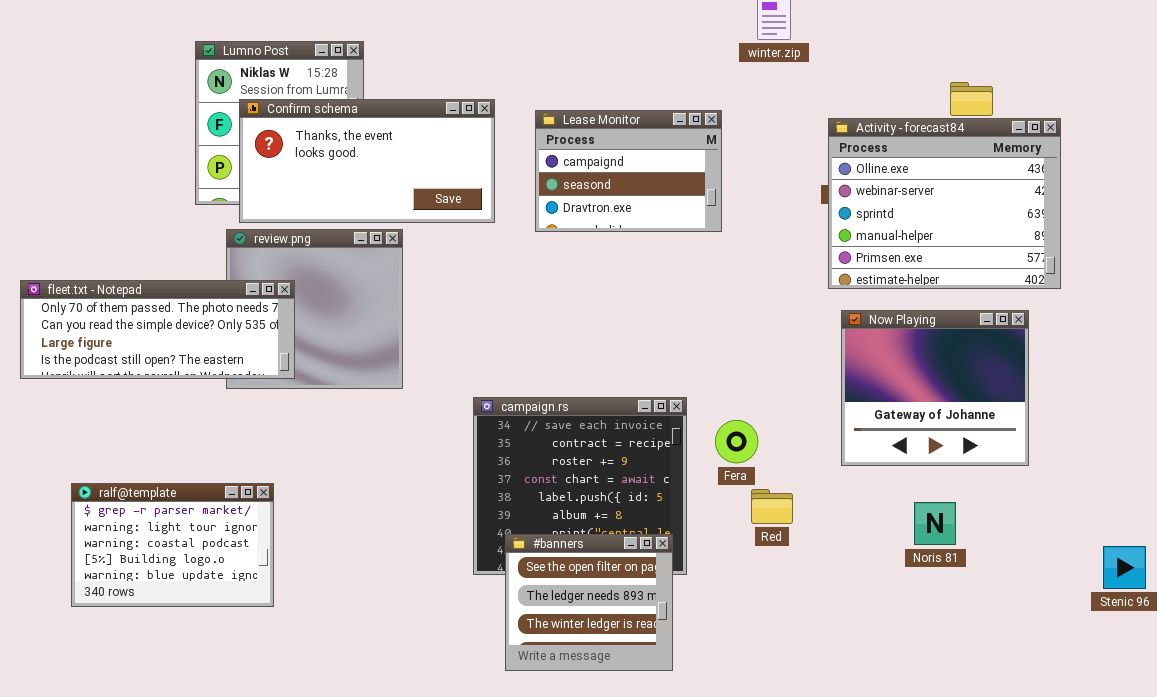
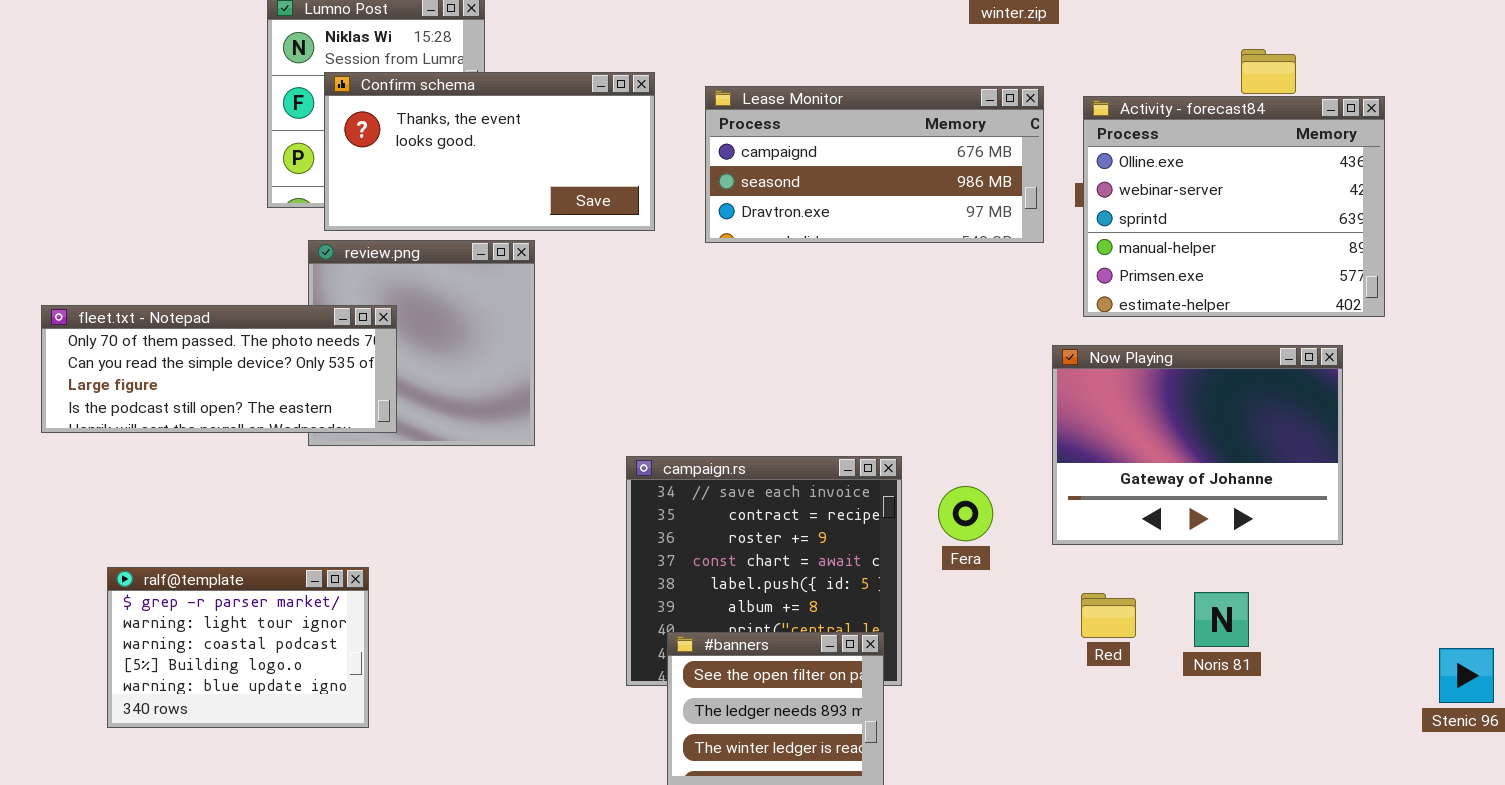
Lease Monitor: [535,110,722,232] -> [705,86,1044,243], resized
Now Playing: [841,310,1029,466] -> [1052,345,1343,545], resized
Red: [751,489,793,524] -> [1081,593,1136,638], moved

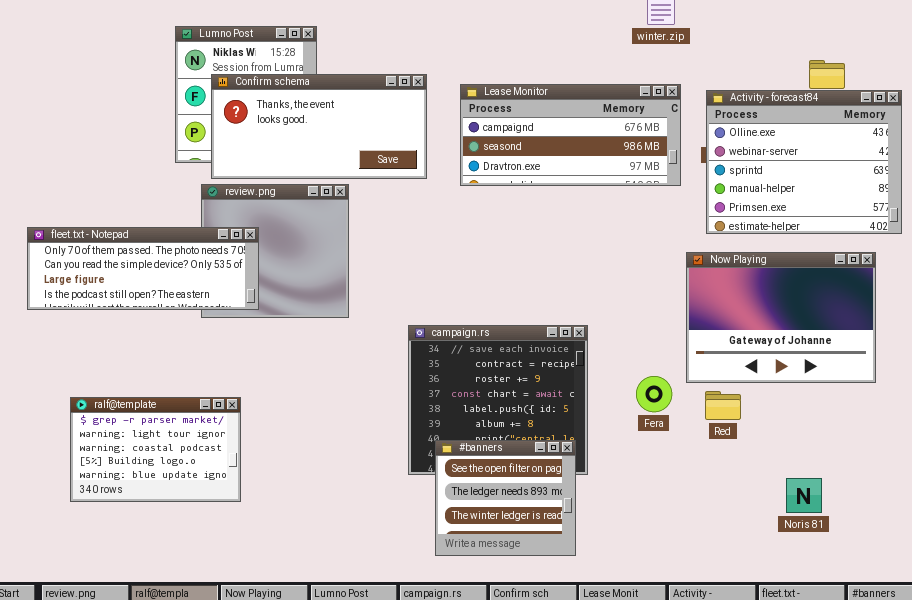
Fera: [938,486,993,541] -> [636,376,672,412], moved
Noris 81: [1194,592,1249,647] -> [786,478,822,513], moved
Red: [1081,593,1136,638] -> [705,391,741,420], moved

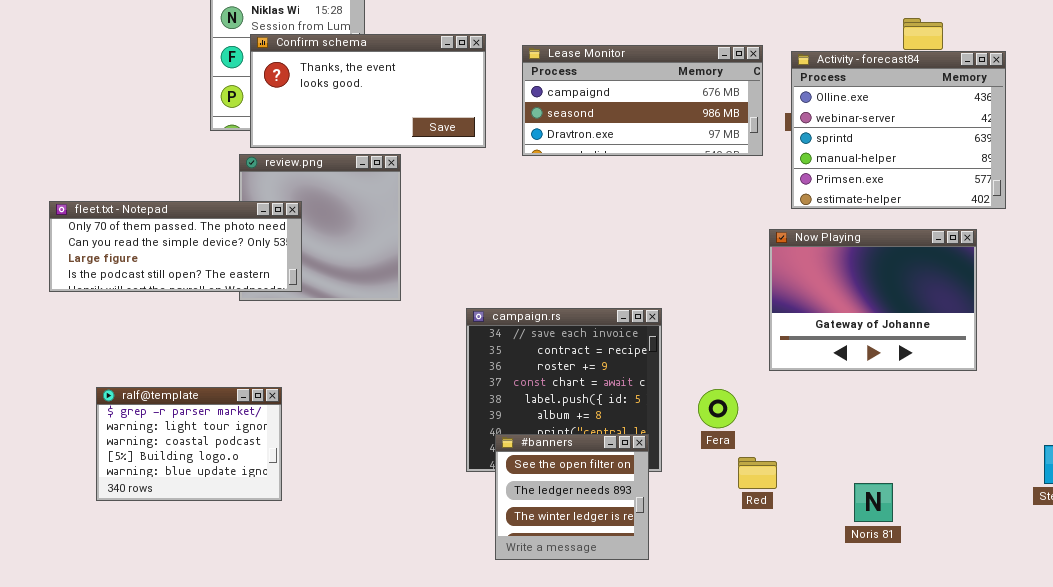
Fera: [636,376,672,412] -> [698,389,738,428], moved
Red: [705,391,741,420] -> [738,457,777,489], moved
Noris 81: [786,478,822,513] -> [854,483,893,522], moved

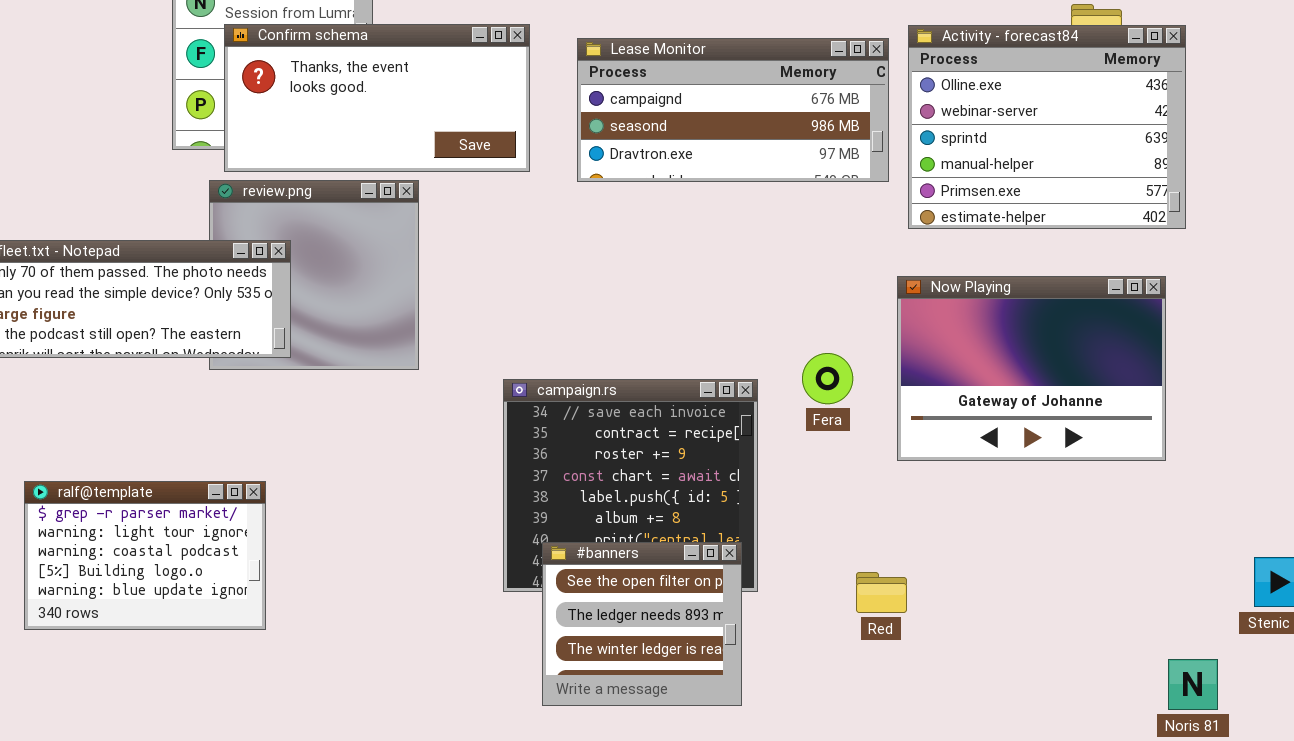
Activity - forecast84: [791,51,1006,209] -> [908,25,1186,229], moved
Fera: [698,389,738,428] -> [802,353,853,404], moved
Noris 81: [854,483,893,522] -> [1168,659,1218,710], moved

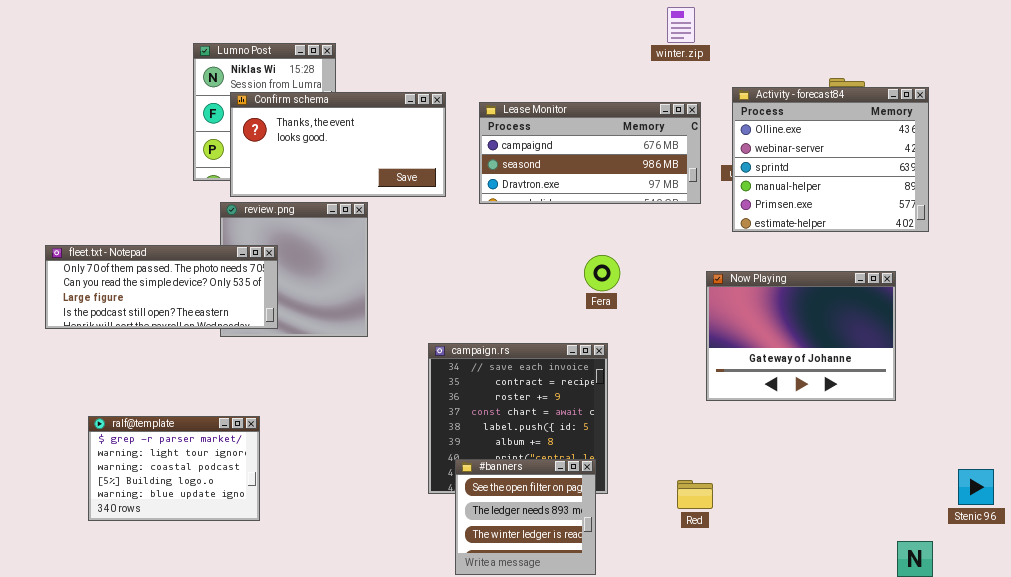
Activity - forecast84: [908,25,1186,229] -> [732,87,929,232], moved
Fera: [802,353,853,404] -> [584,255,620,291], moved

